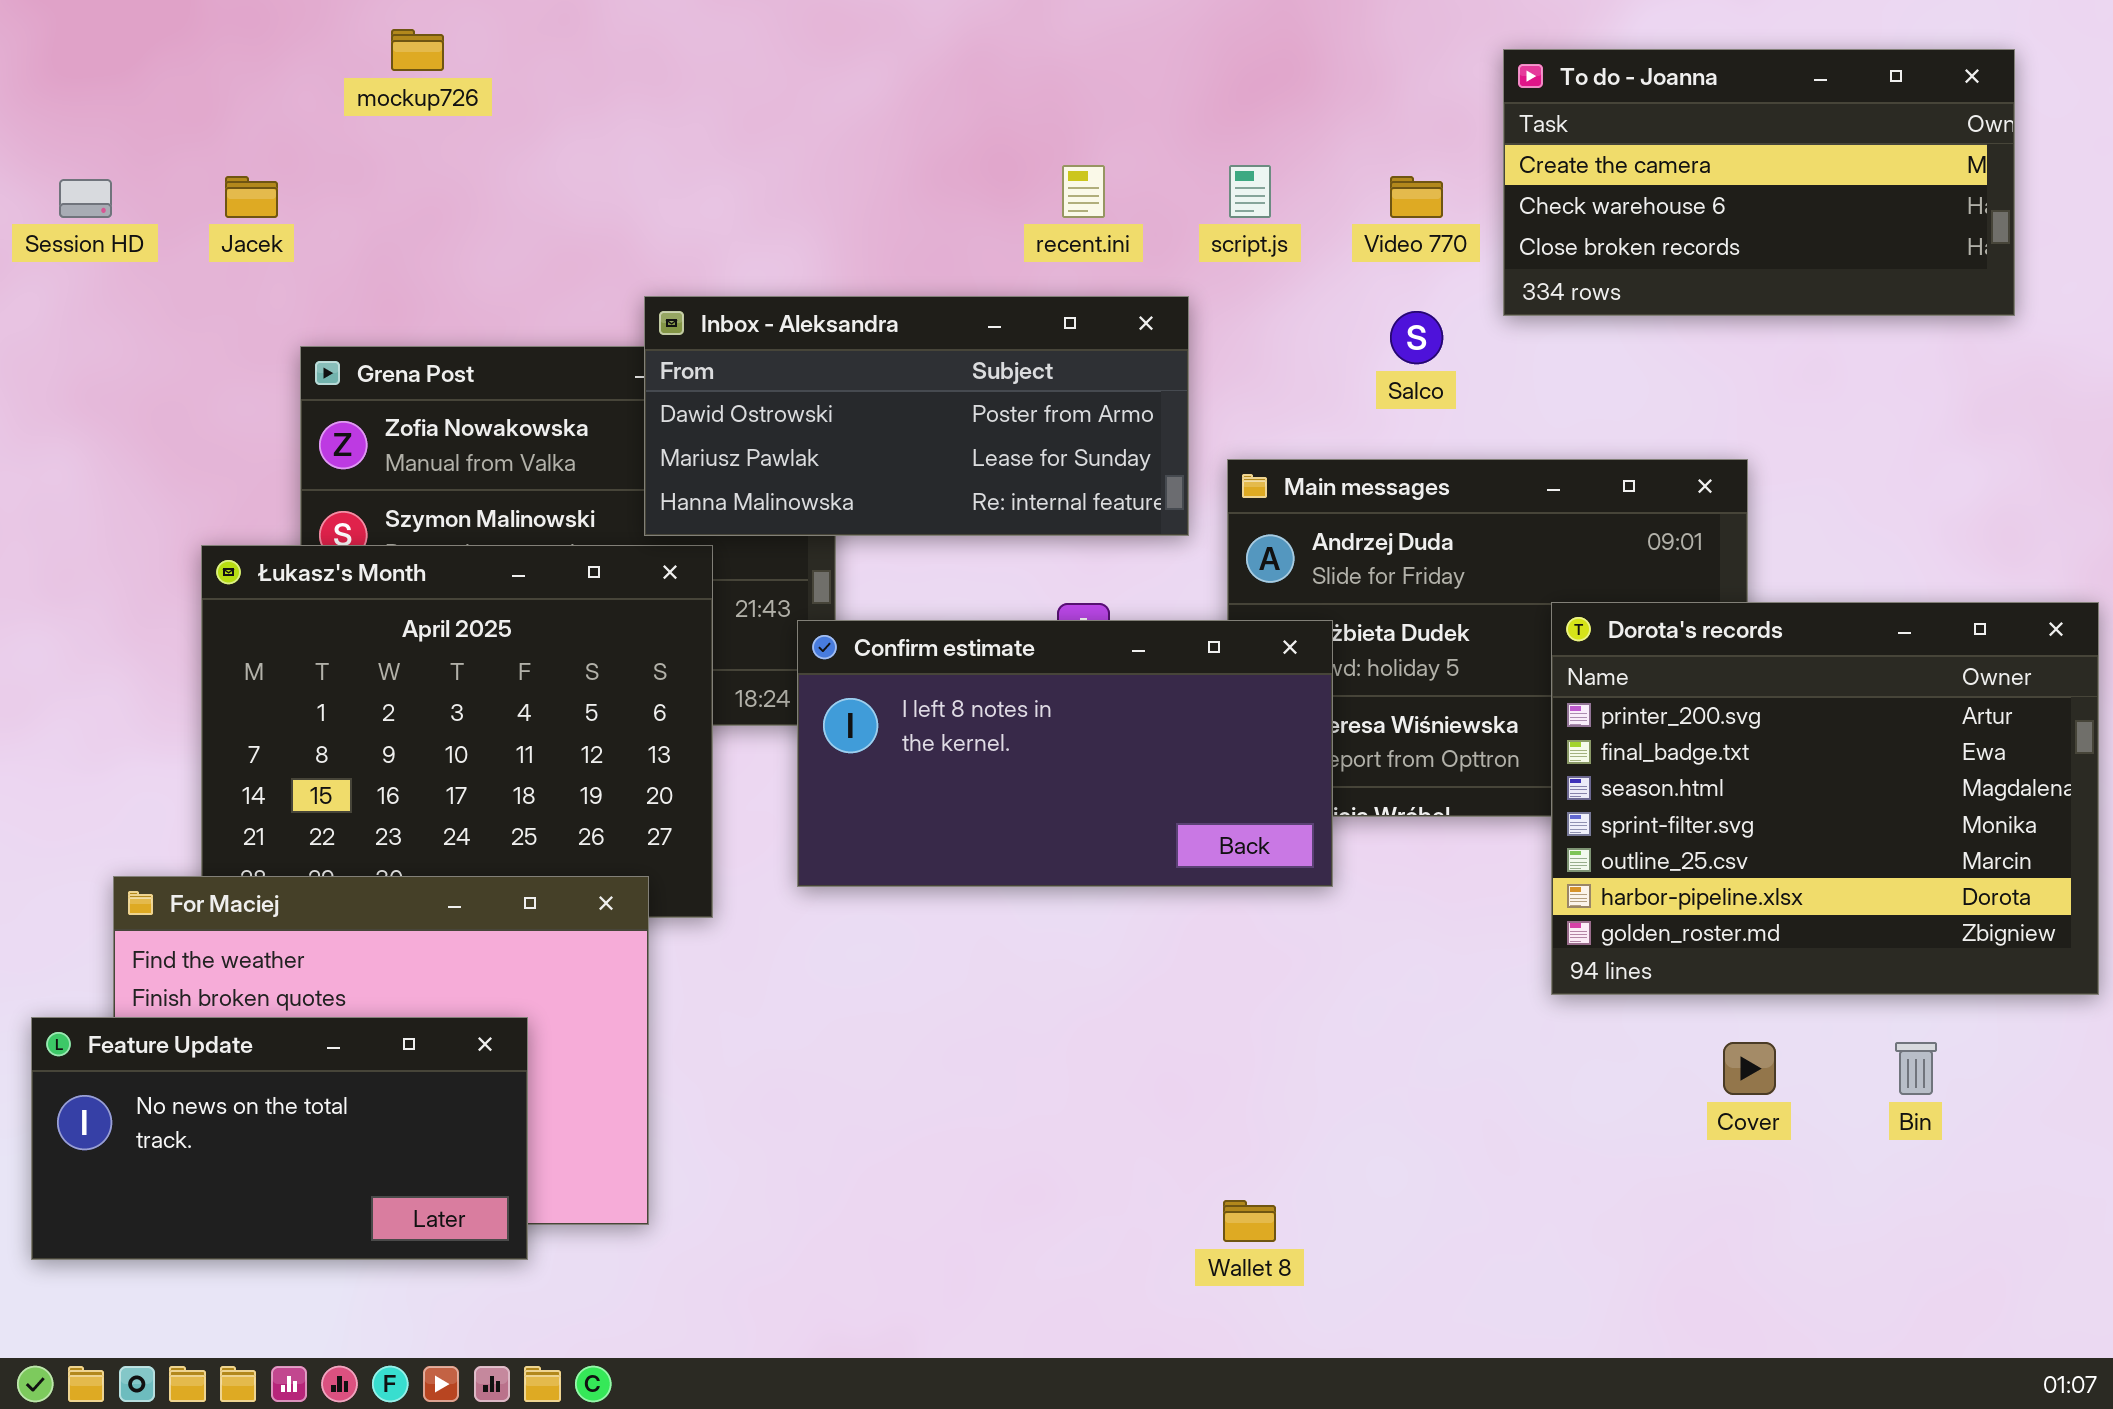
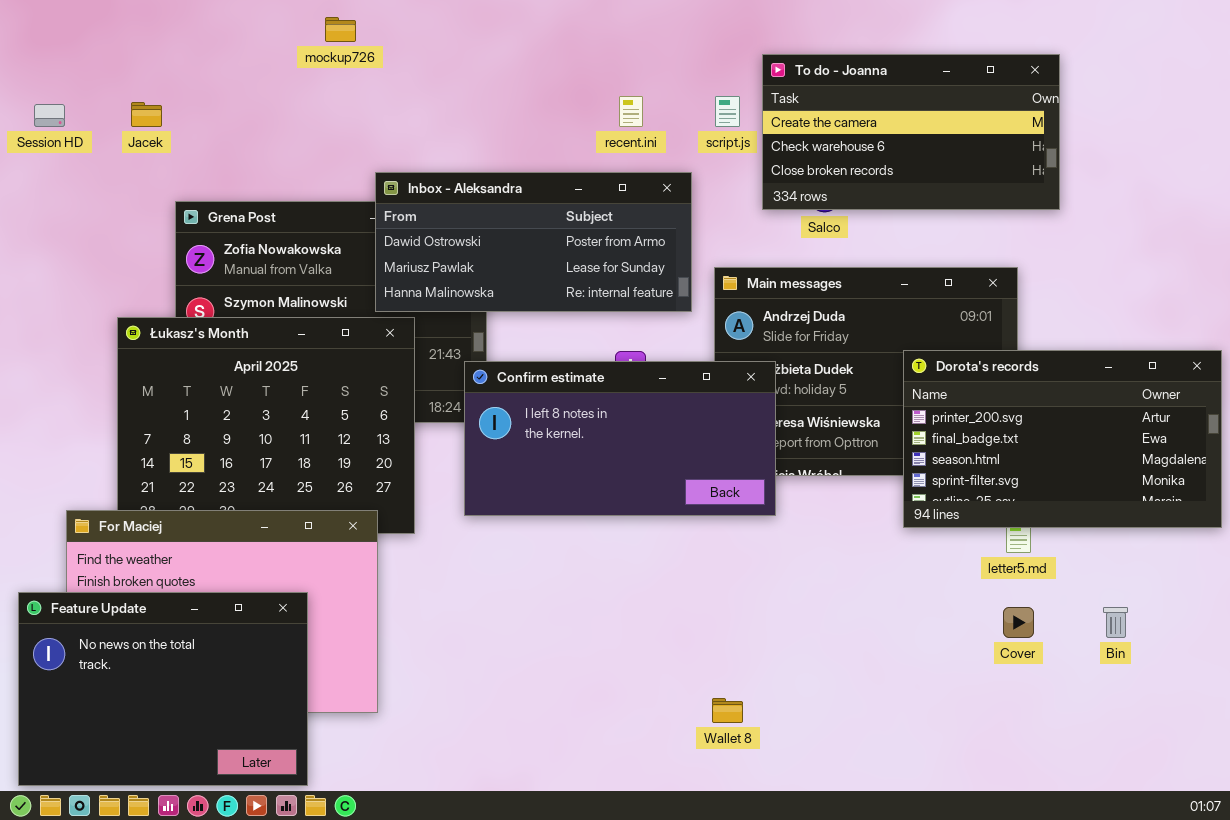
mockup726: [391,29,444,71] -> [325,17,356,42], moved
To do - Joanna: [1503,49,2015,316] -> [762,54,1060,210], moved
Dorota's records: [1551,602,2099,995] -> [903,350,1222,528], resized
Feature Update: [31,1017,528,1260] -> [18,592,308,786], resized

